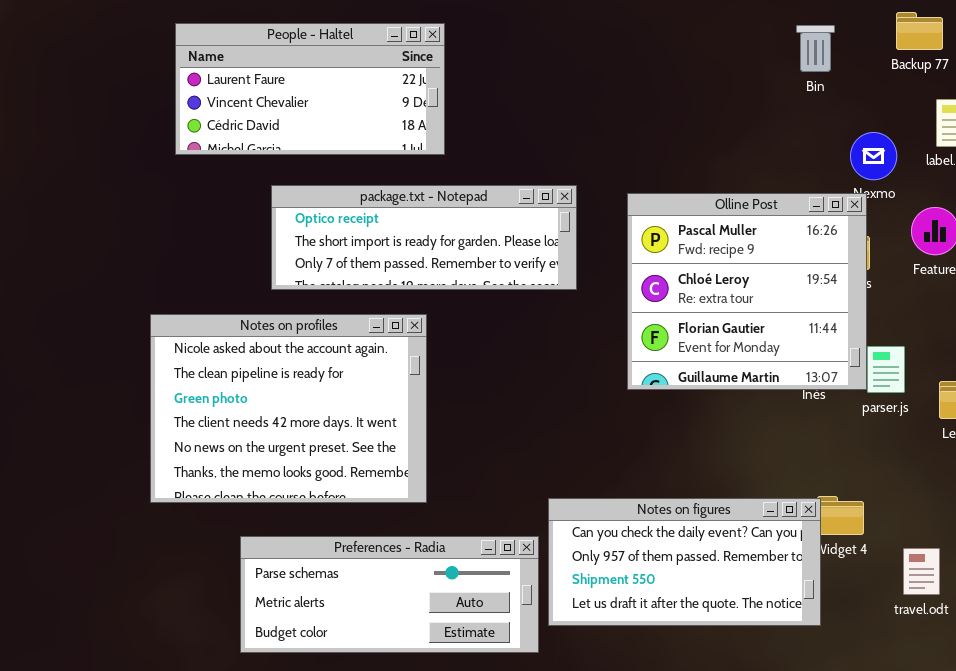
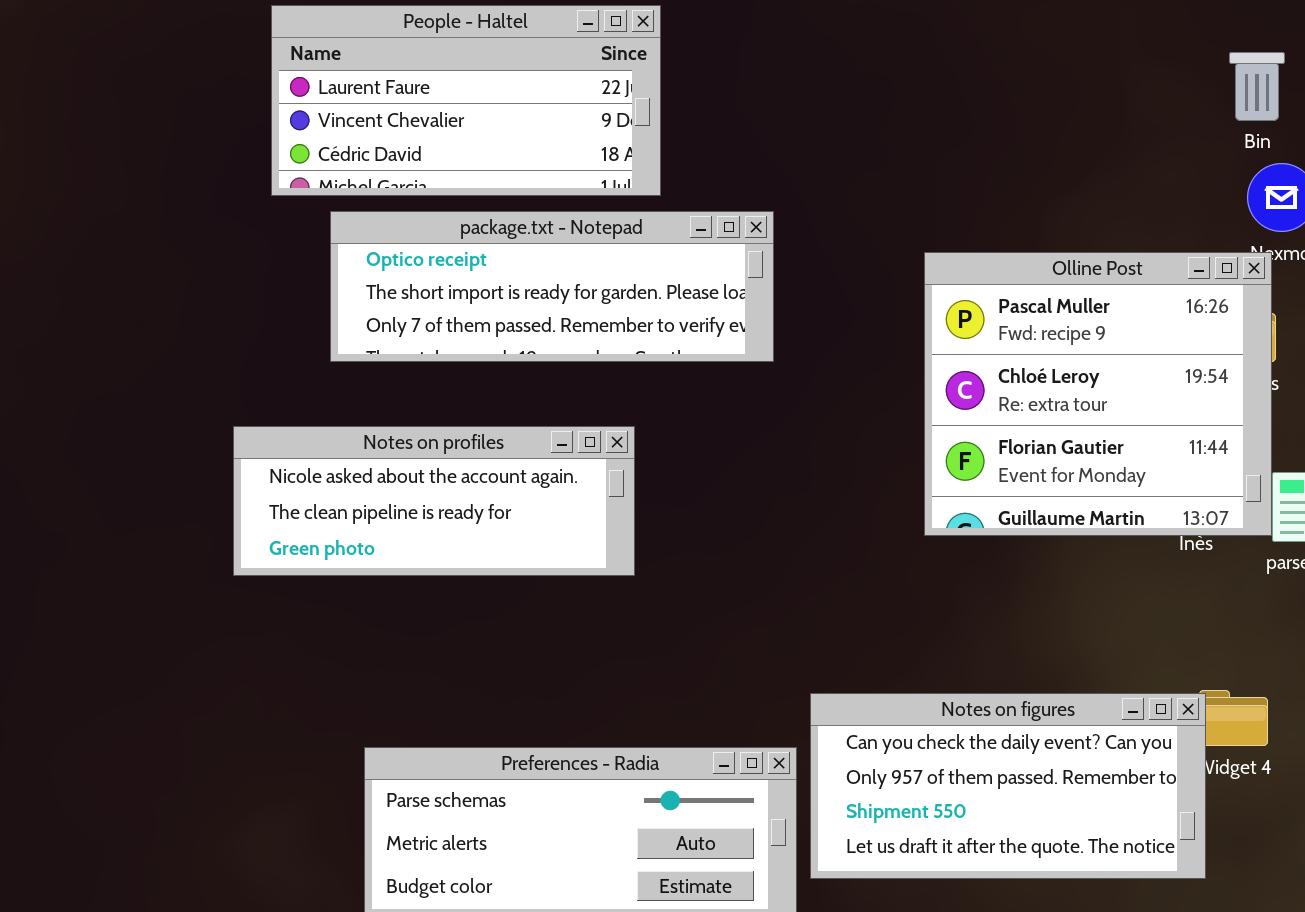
Bin: [796,25,835,72] -> [1229,52,1285,121], moved
package.txt - Notepad: [271,185,577,290] -> [330,211,774,362], moved
Notes on profiles: [150,314,427,503] -> [233,426,635,576], resized

